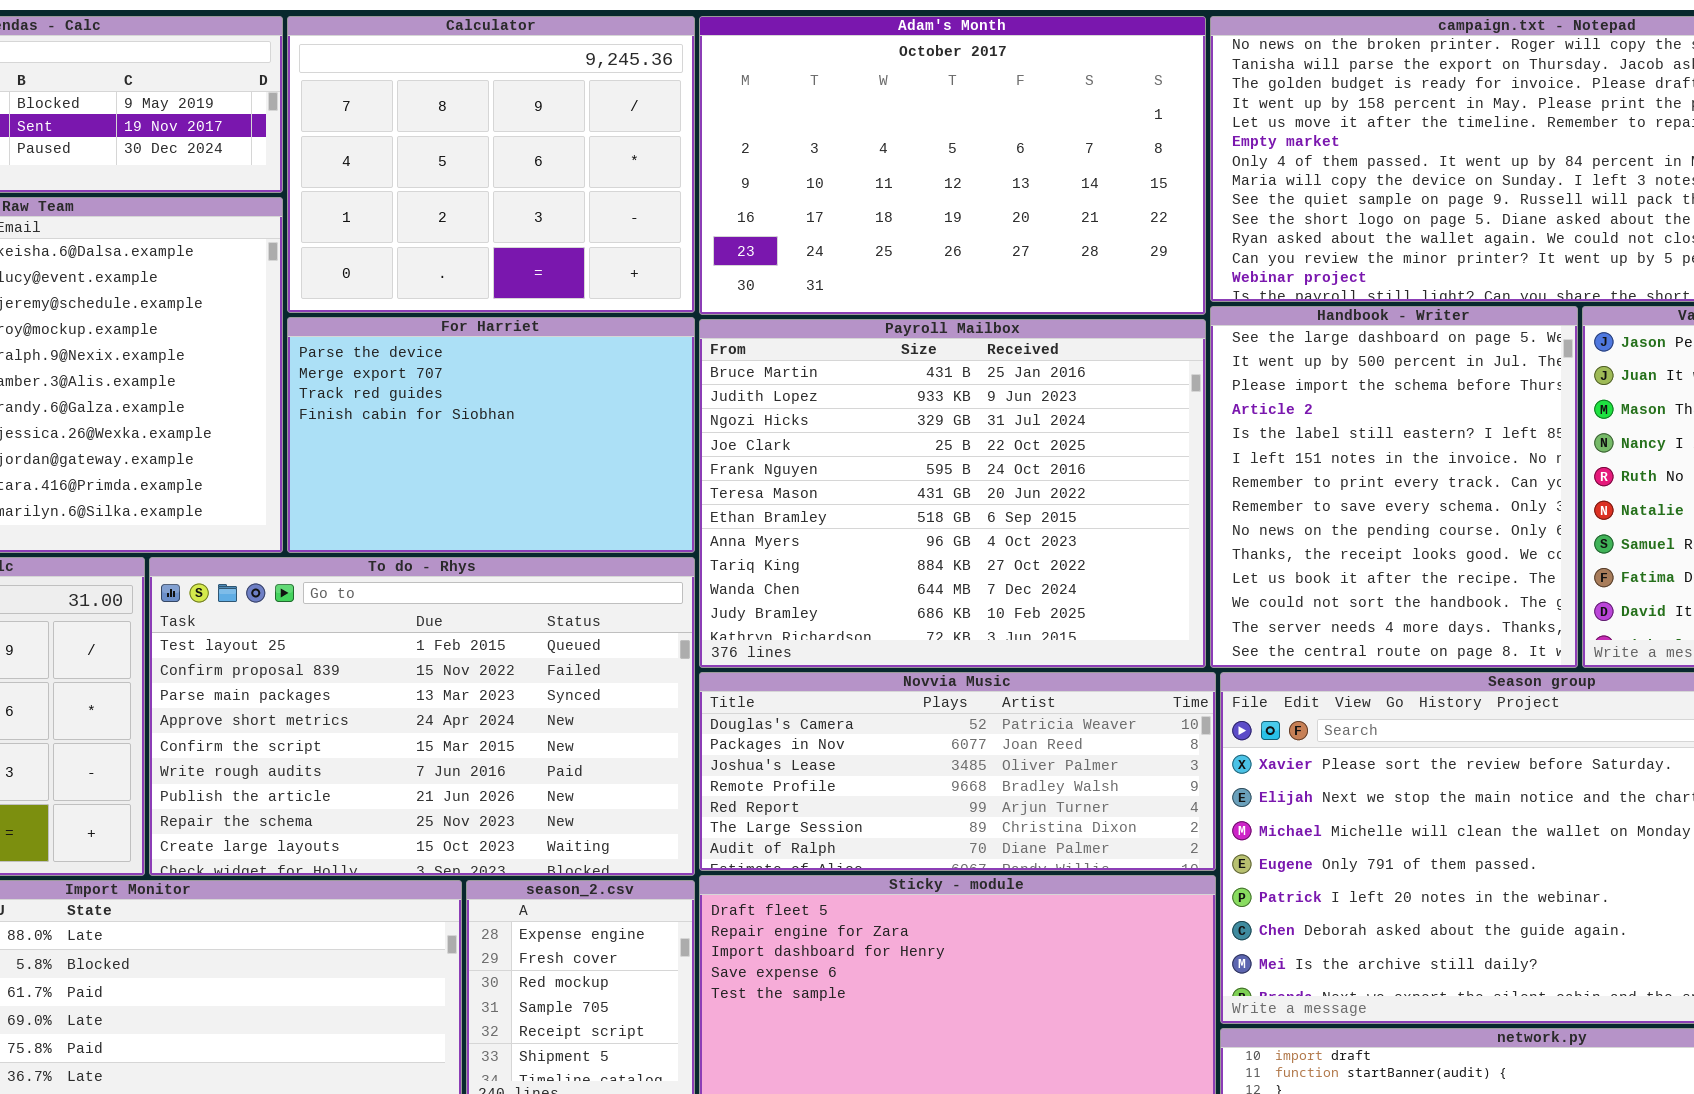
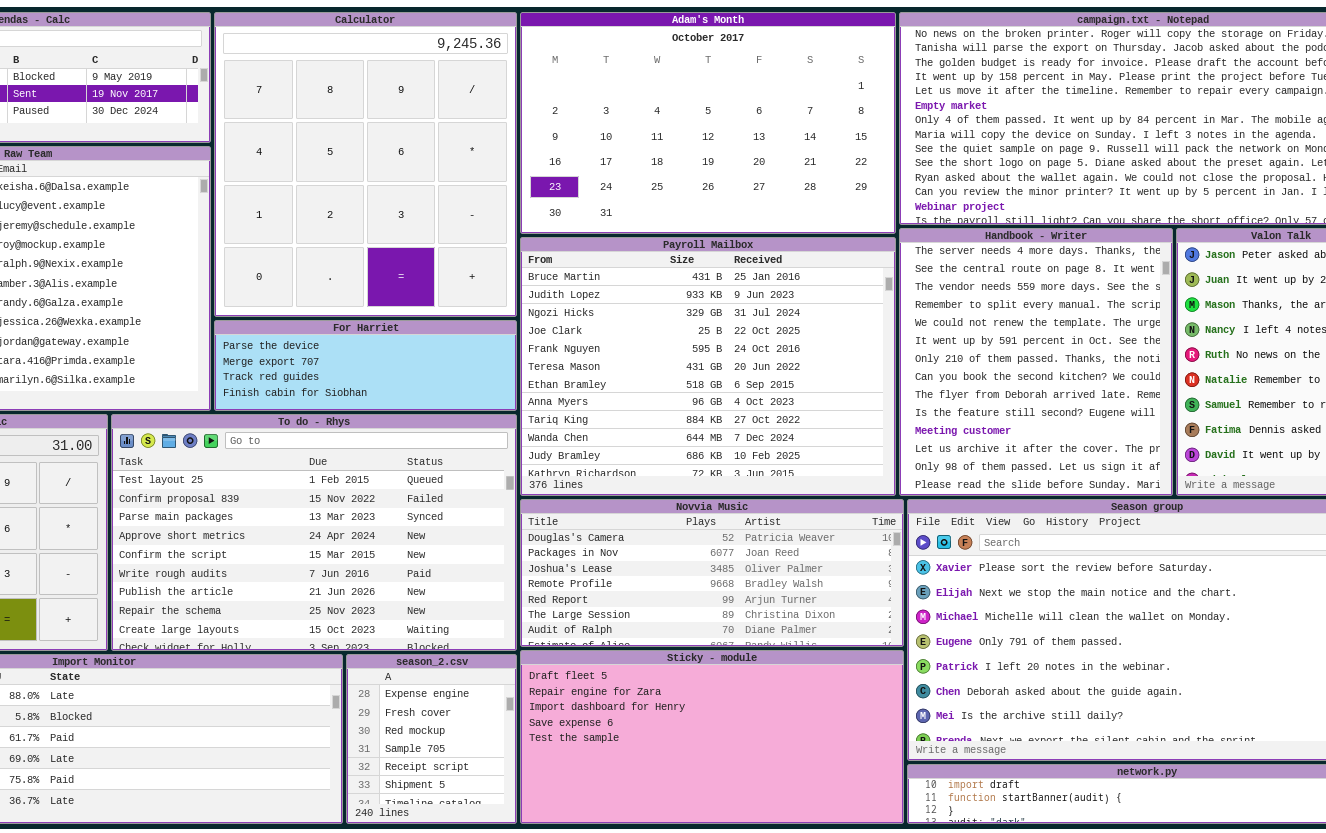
Calculator: [287,16,695,313] -> [214,12,517,317], resized
Handbook - Writer: [1210,306,1578,668] -> [899,228,1173,496], scrolled down 12 rows
For Harriet: [287,317,695,553] -> [214,320,517,411], resized

